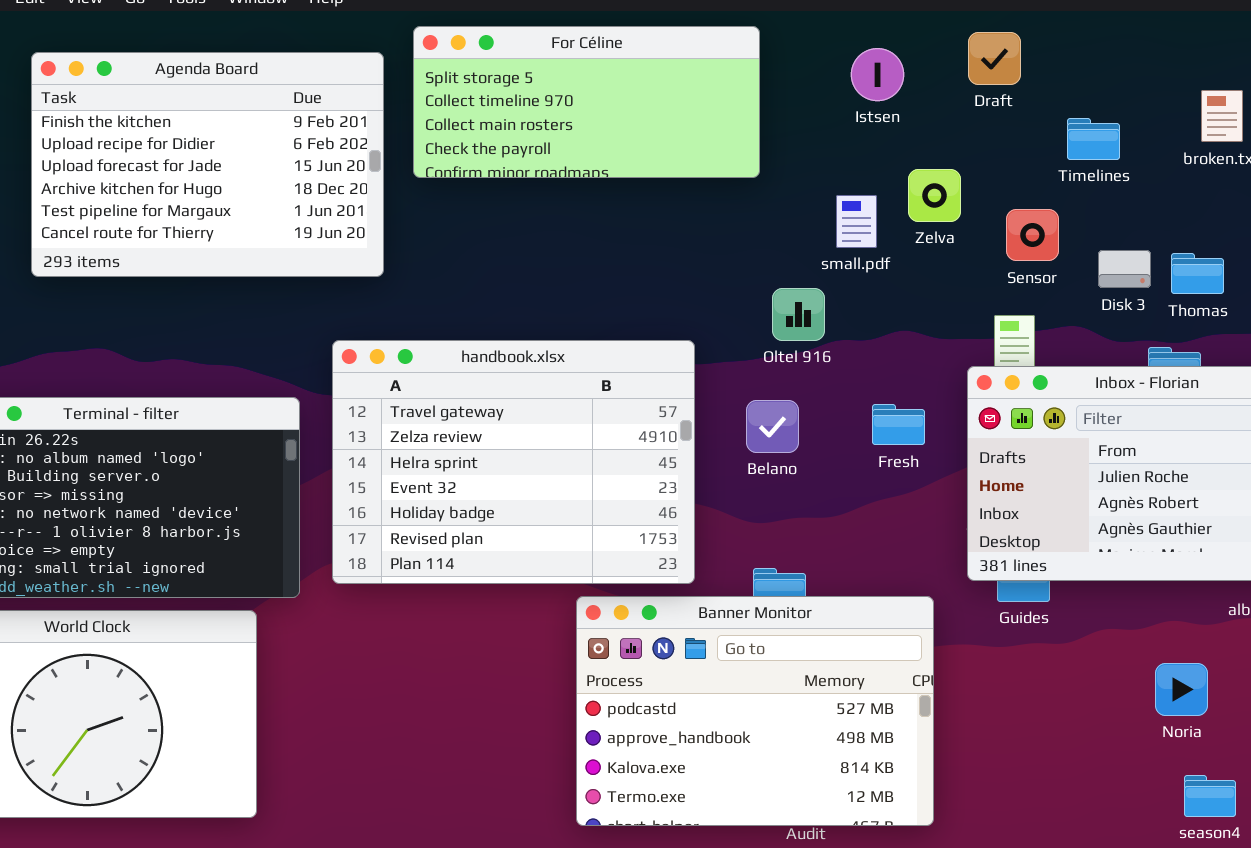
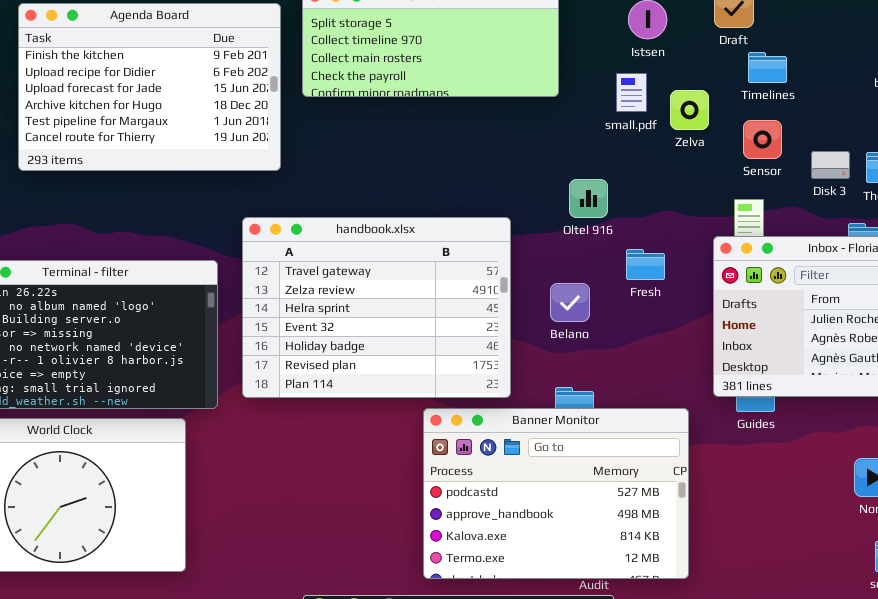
Timelines: [1067,118,1120,160] -> [748,52,787,83], moved
small.pdf: [836,195,877,248] -> [616,73,647,112], moved
Belano: [746,400,799,453] -> [550,283,590,322], moved
Fresh: [872,404,925,445] -> [626,249,665,280], moved

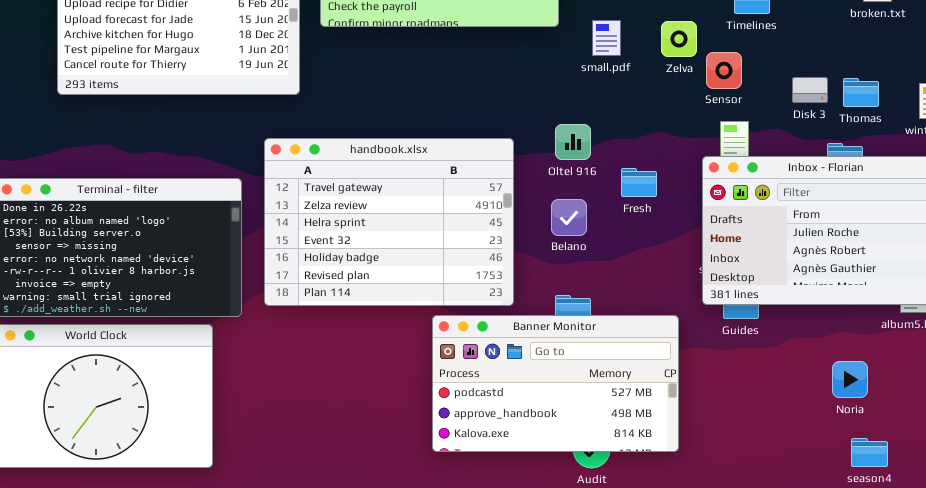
small.pdf: [616,73,647,112] -> [592,20,621,56], moved
Sensor: [743,120,782,159] -> [706,52,742,89], moved
Oltel 916: [569,179,608,218] -> [555,124,591,160], moved
Banner Monitor: [423,408,689,579] -> [432,315,679,452], resized

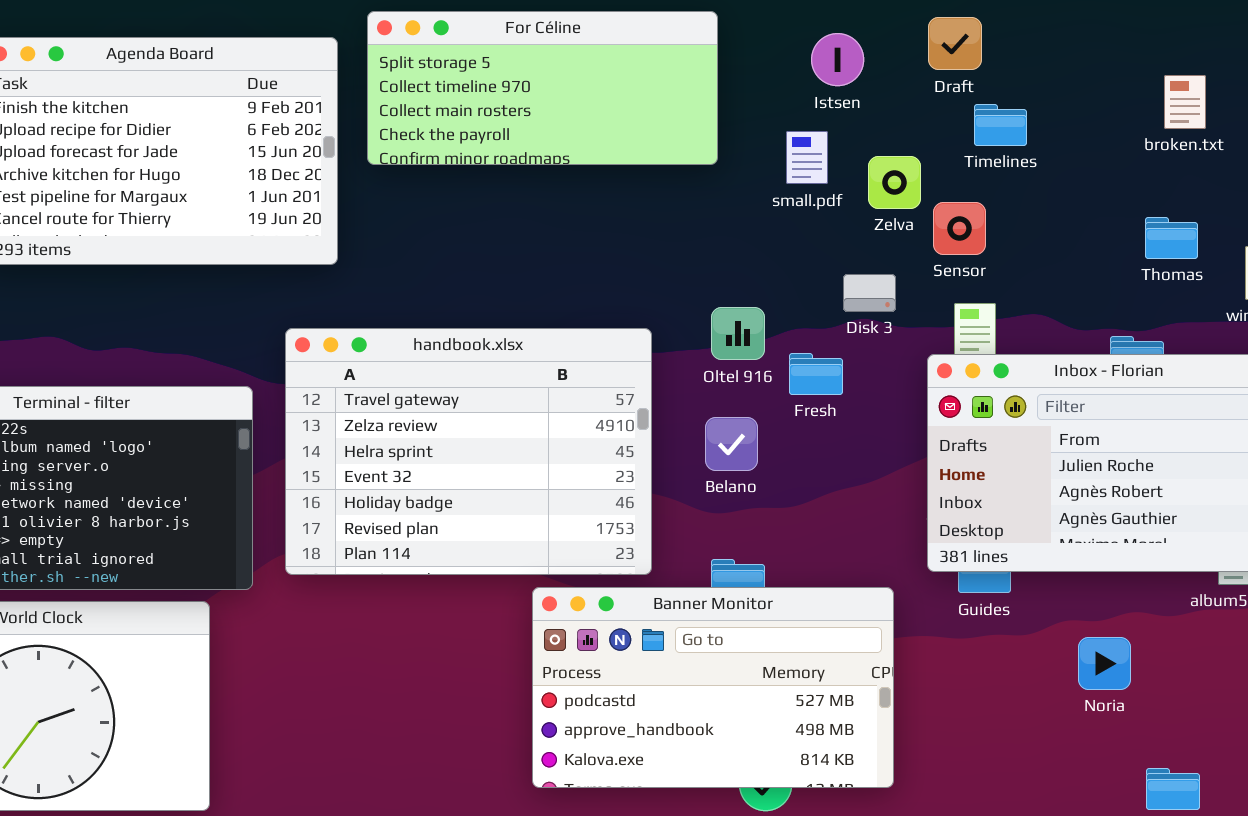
small.pdf: [592,20,621,56] -> [786,131,828,184], moved
Disk 3: [792,77,828,103] -> [843,274,896,312], moved
Thomas: [843,78,879,107] -> [1145,217,1198,259], moved
Fresh: [621,168,657,197] -> [789,353,843,395], moved
Noria: [832,361,868,398] -> [1078,637,1131,690], moved

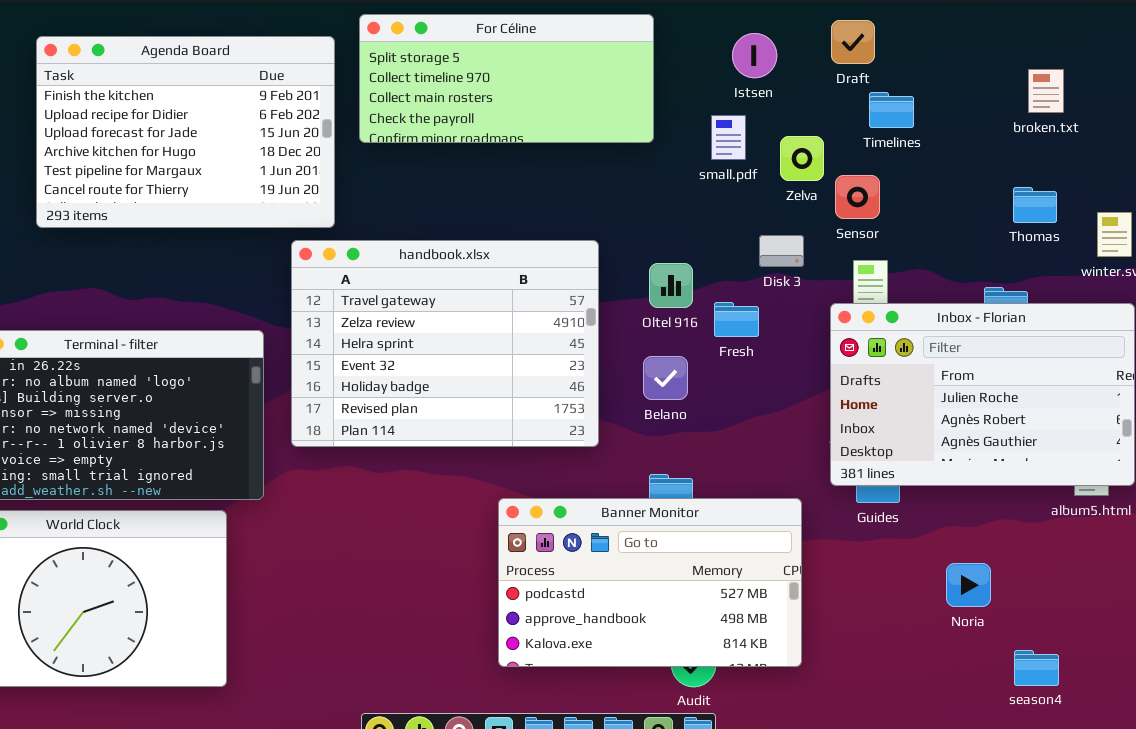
handbook.xlsx: [285,328,652,575] -> [291,240,599,447], moved
Noria: [1078,637,1131,690] -> [946,563,991,607], moved

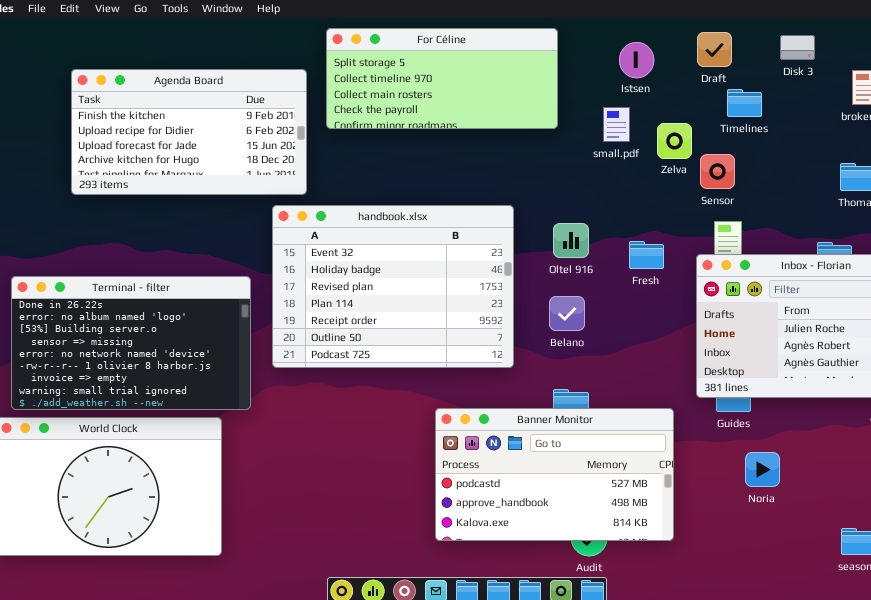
Agenda Board: [36,36,335,228] -> [71,69,307,195], resized
Disk 3: [759,235,804,267] -> [780,35,815,60], moved
handbook.xlsx: [291,240,599,447] -> [272,205,514,368], scrolled down 3 rows
Fresh: [714,302,759,337] -> [629,241,664,269], moved
Noria: [946,563,991,607] -> [745,452,780,487], moved

